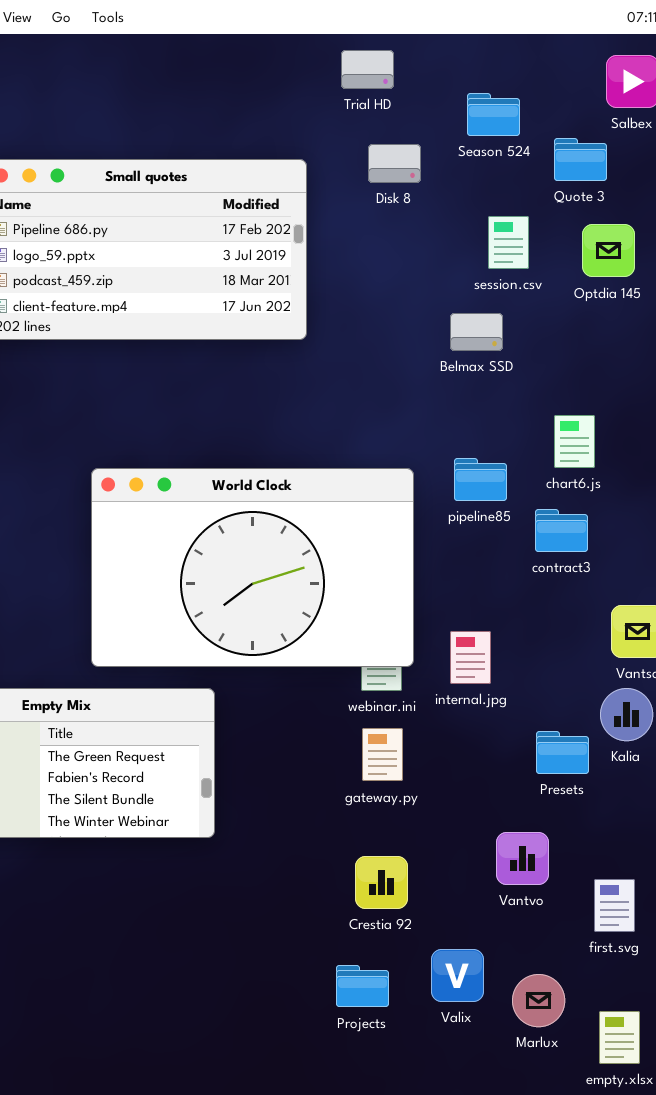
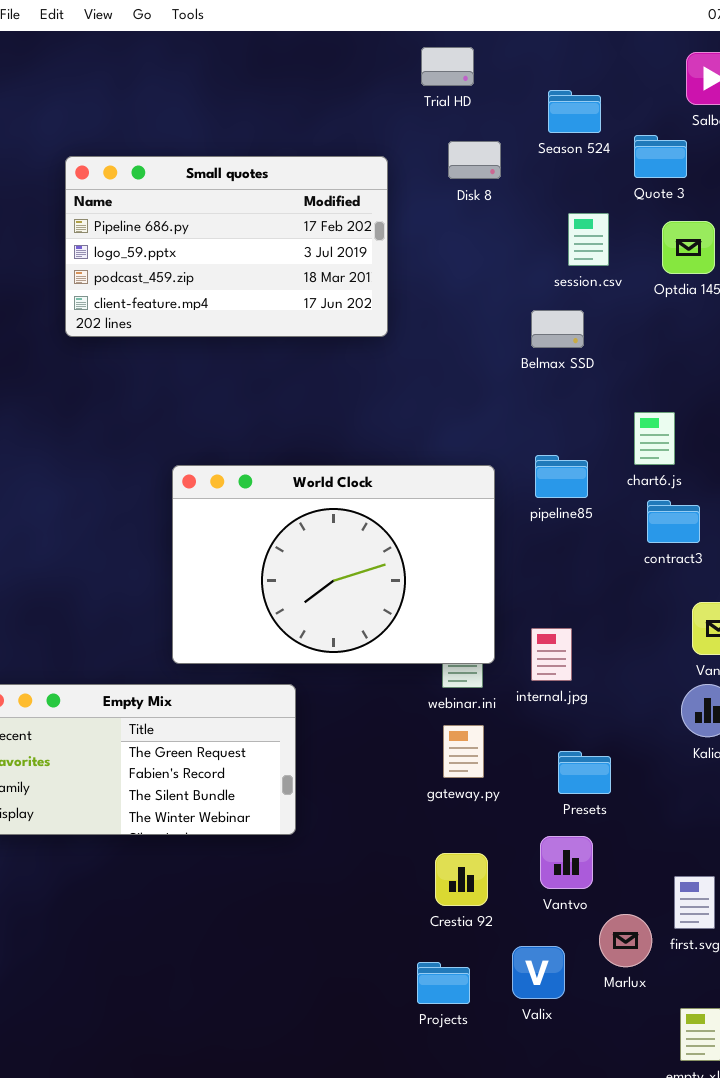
contract3: [535,509,588,552] -> [647,500,700,543], moved
Presets: [536,731,589,774] -> [558,751,611,794], moved
Vantvo: [496,832,549,885] -> [540,836,593,889], moved
Marlux: [512,974,565,1027] -> [599,914,652,967], moved

